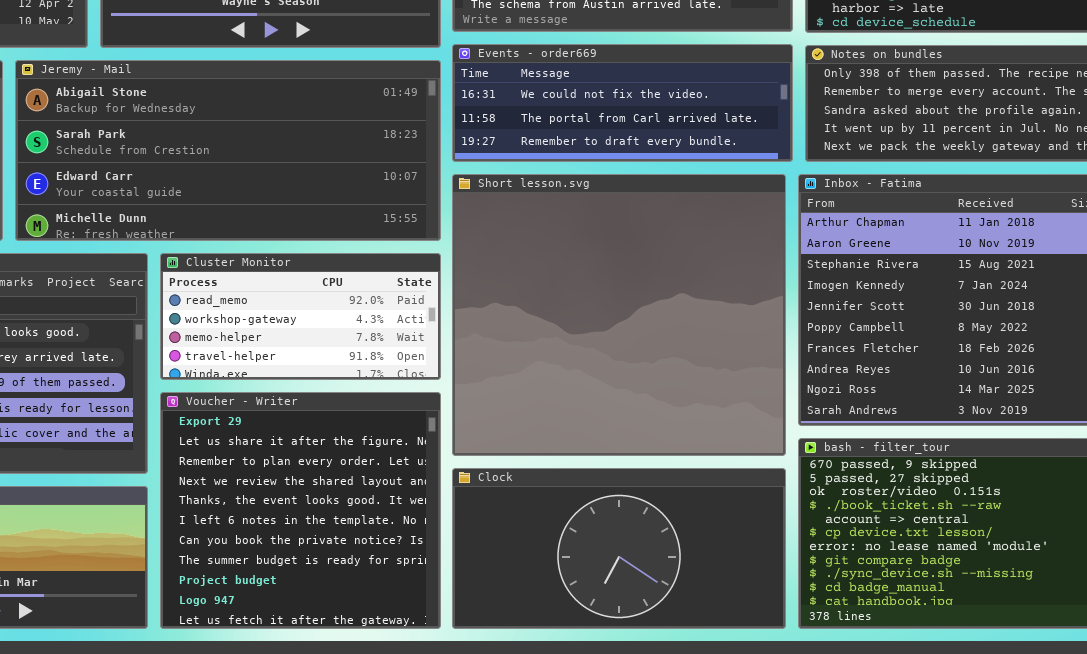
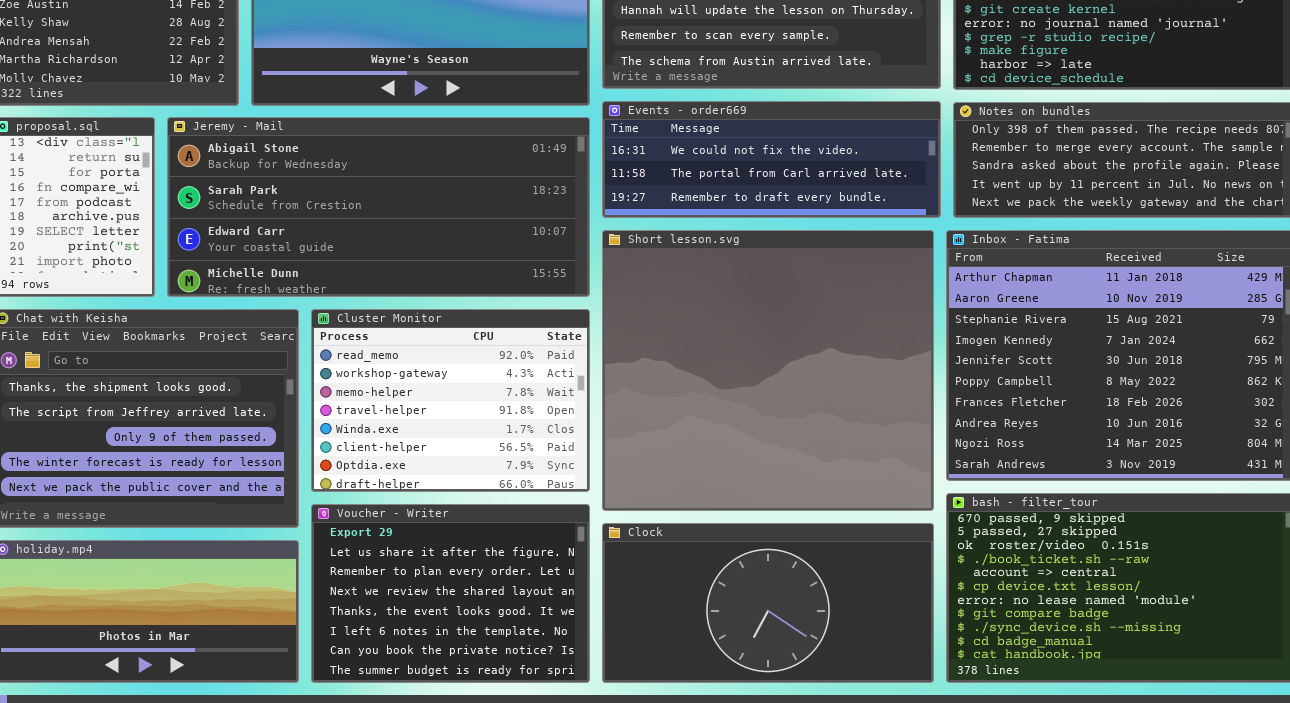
Cluster Monitor: [160,253,441,380] -> [311,309,590,492], resized
Voucher - Writer: [160,392,441,629] -> [311,504,590,683], resized

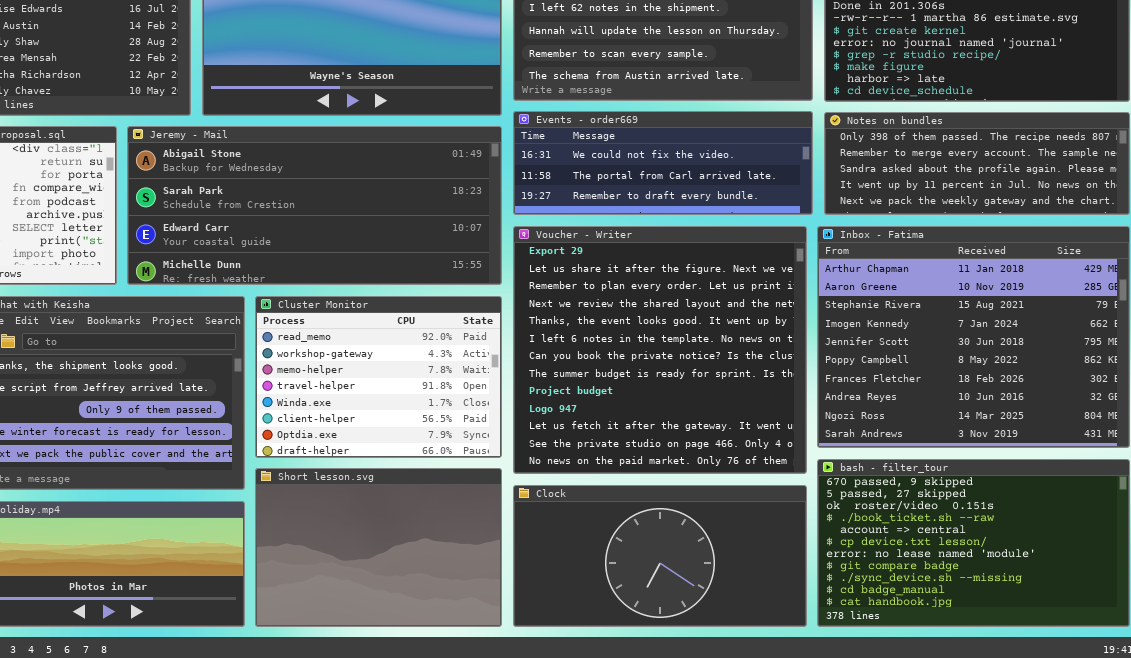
Short lesson.svg: [602,230,934,511] -> [255,468,502,627], moved, resized
Voucher - Writer: [311,504,590,683] -> [513,226,807,474], moved, resized

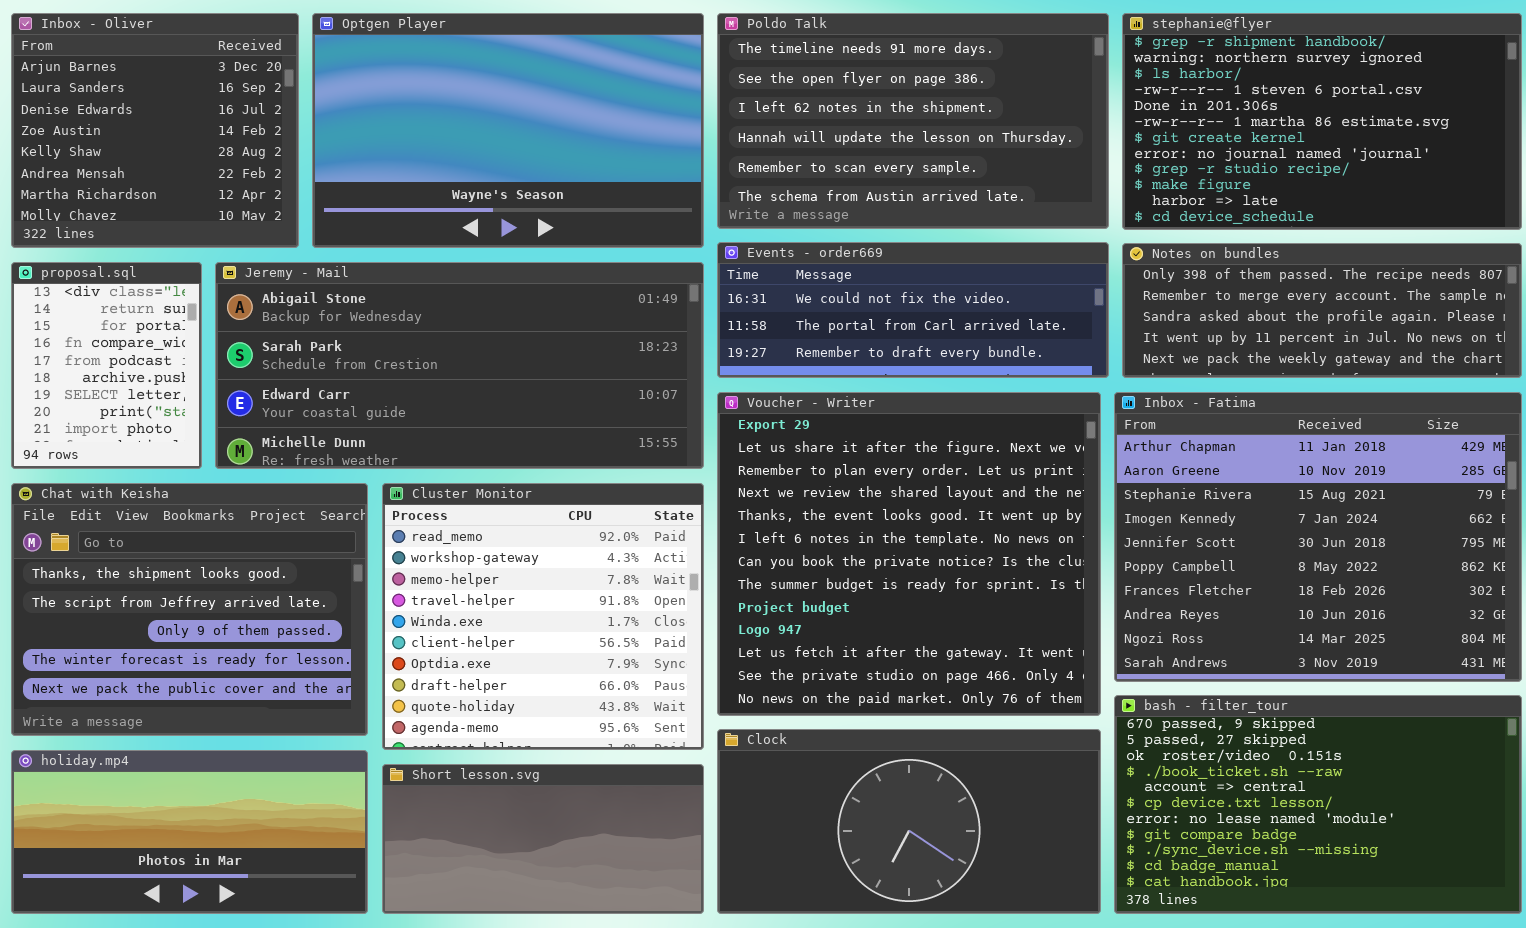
Cluster Monitor: [255,296,502,458] -> [382,483,704,750], resized
Short lesson.svg: [255,468,502,627] -> [382,764,704,914], resized

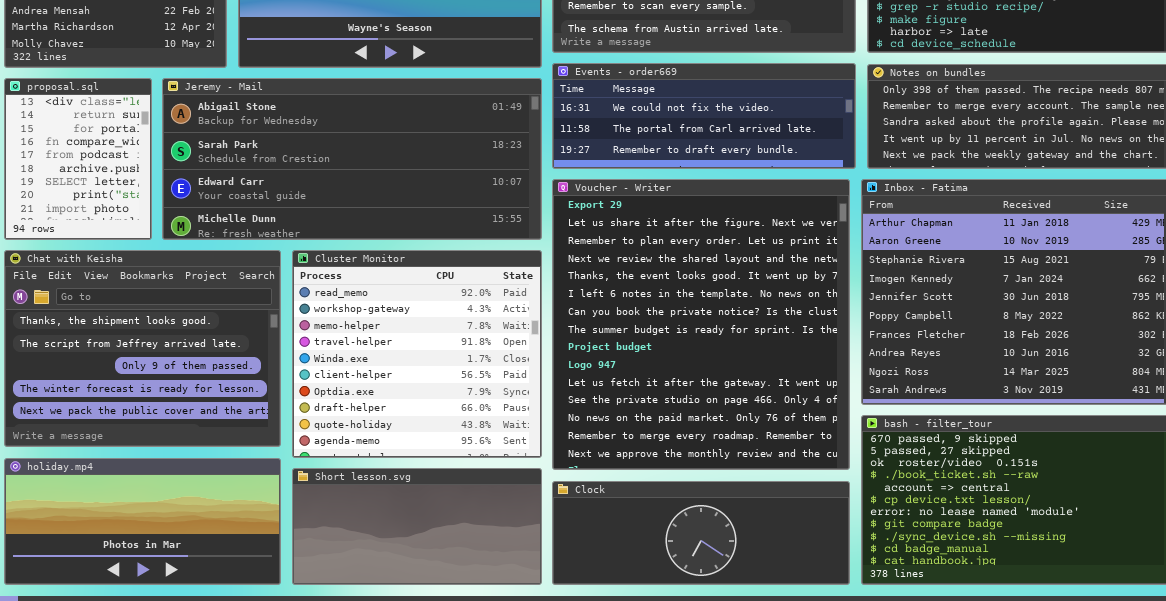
Voucher - Writer: [717,392,1101,716] -> [552,179,850,470], resized
Clock: [717,729,1101,914] -> [552,481,850,585], resized

